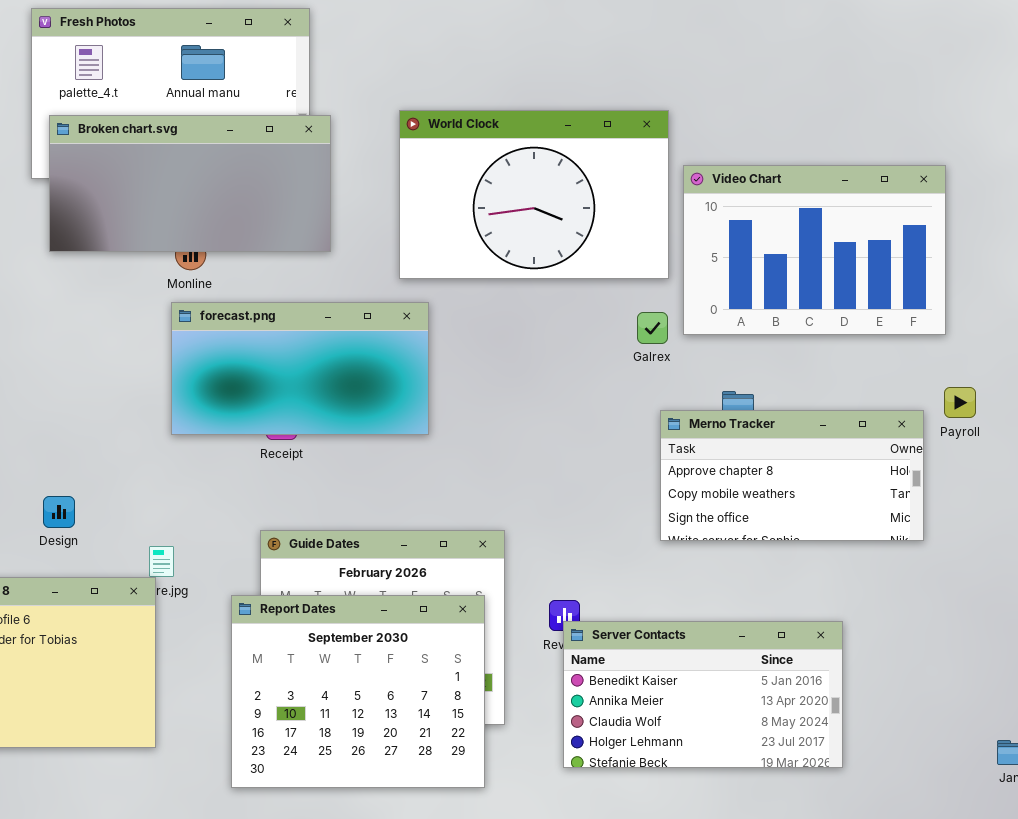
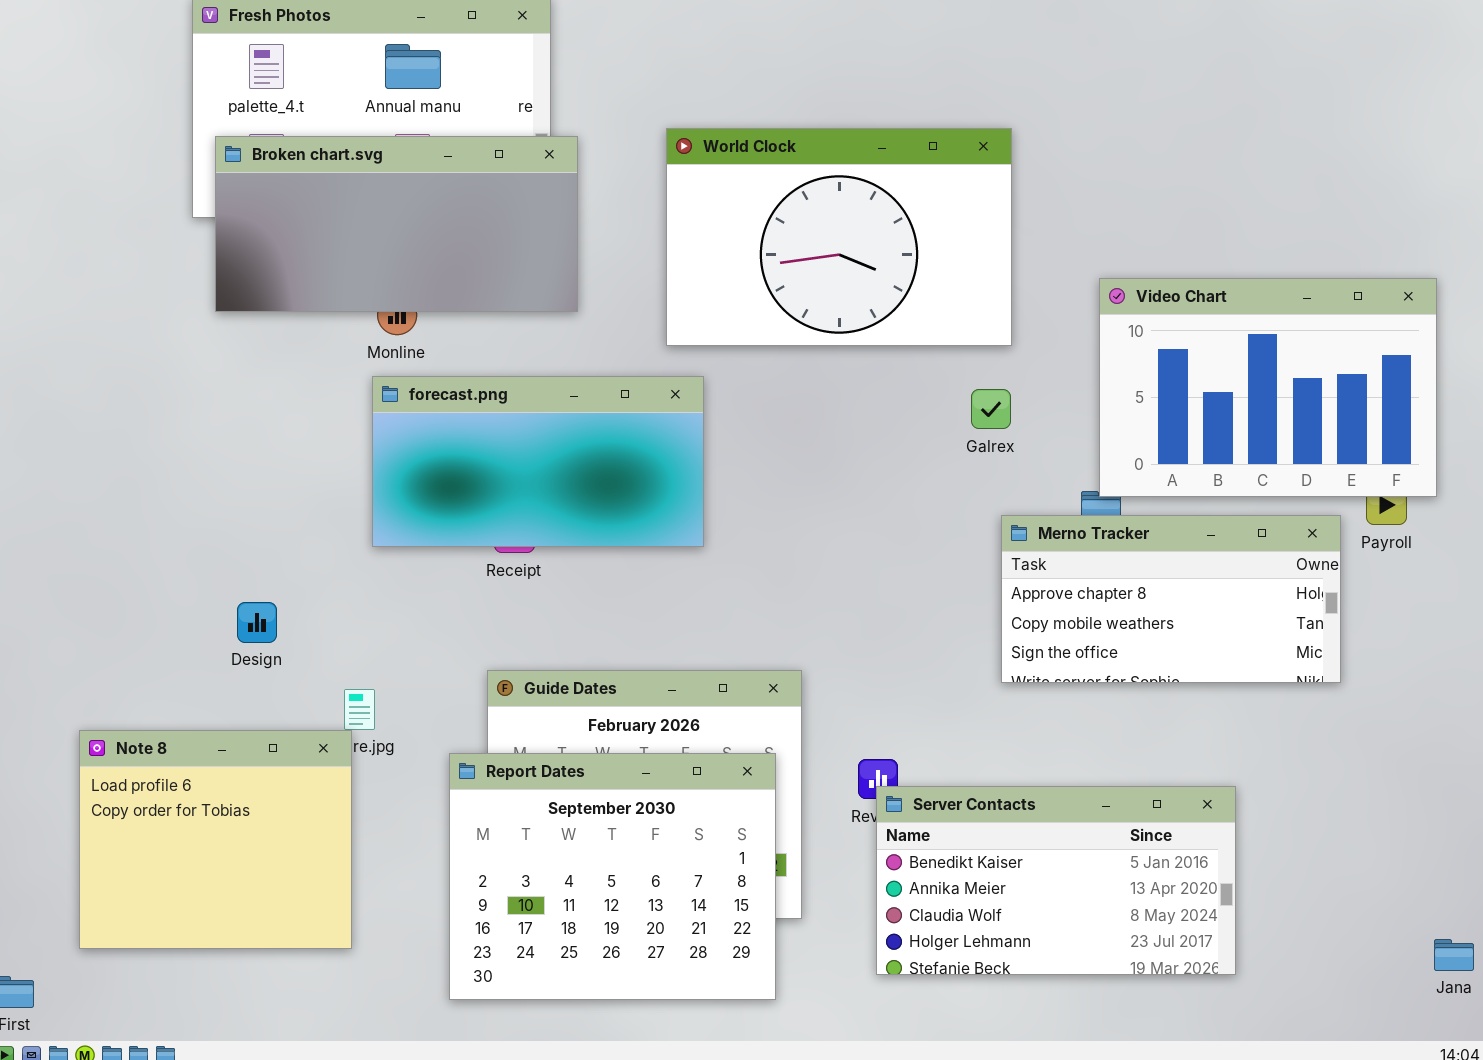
Video Chart: [683,165,946,335] -> [1099,278,1437,497], moved
Design: [43,496,75,528] -> [237,602,277,643], moved

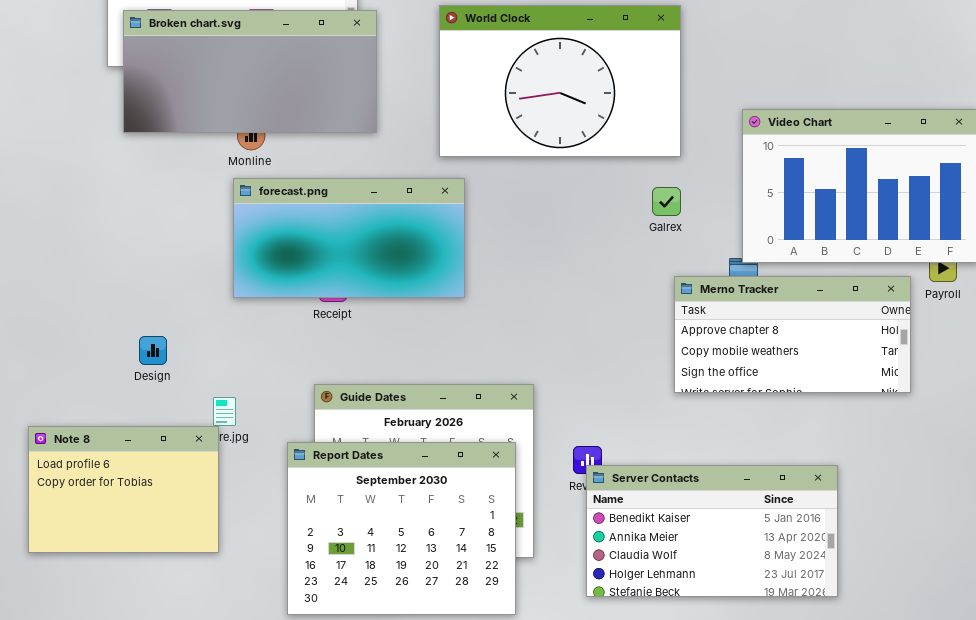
Note 8: [79,730,352,949] -> [28,426,219,553], resized

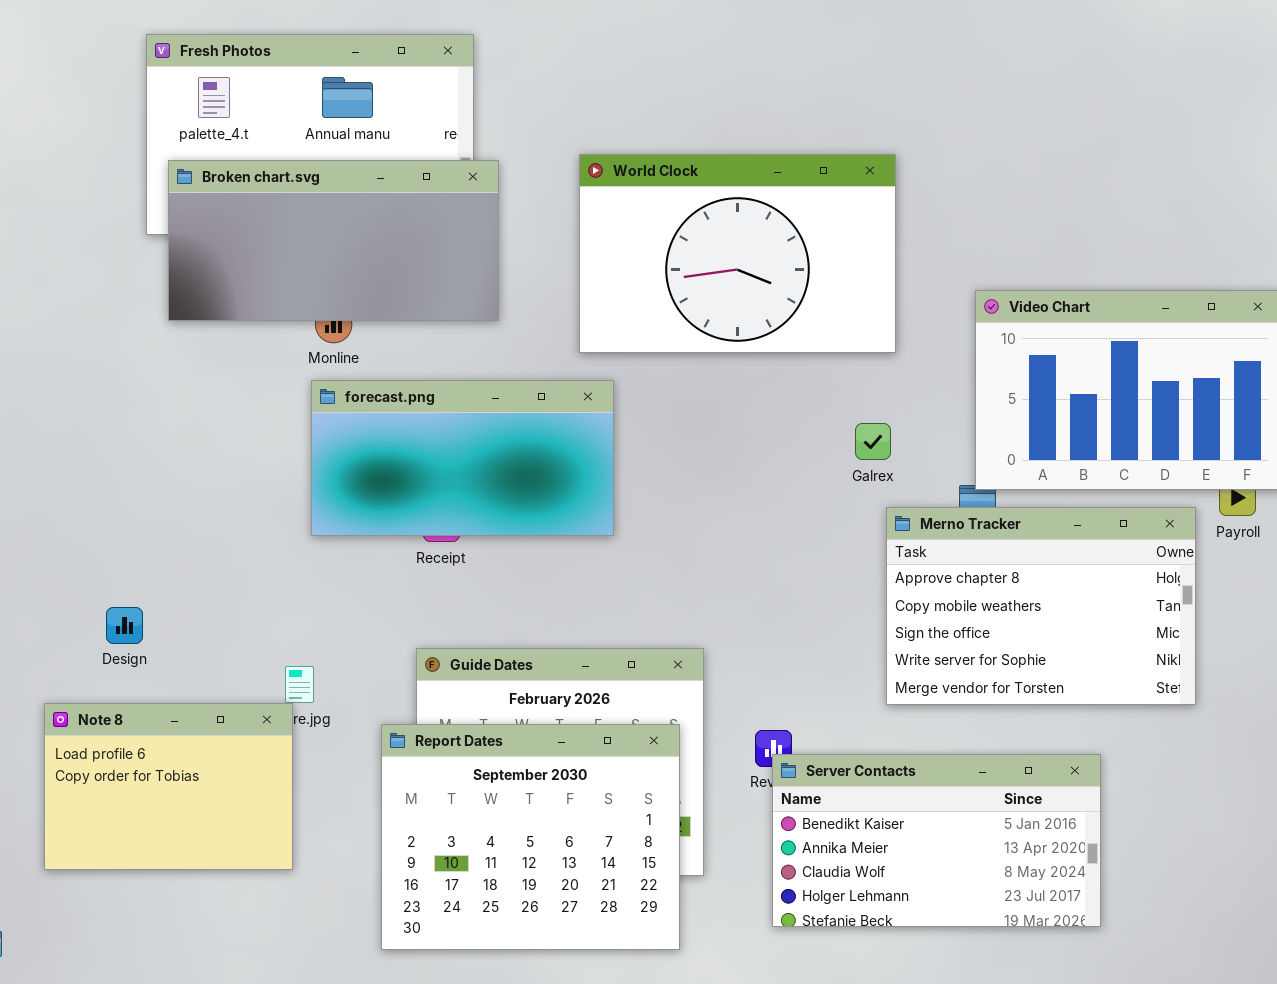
Galrex: [652,187,681,216] -> [855,423,891,460], moved
Merno Tracker: [674,276,911,393] -> [886,507,1196,705], resized
Design: [139,336,167,365] -> [106,607,143,644], moved

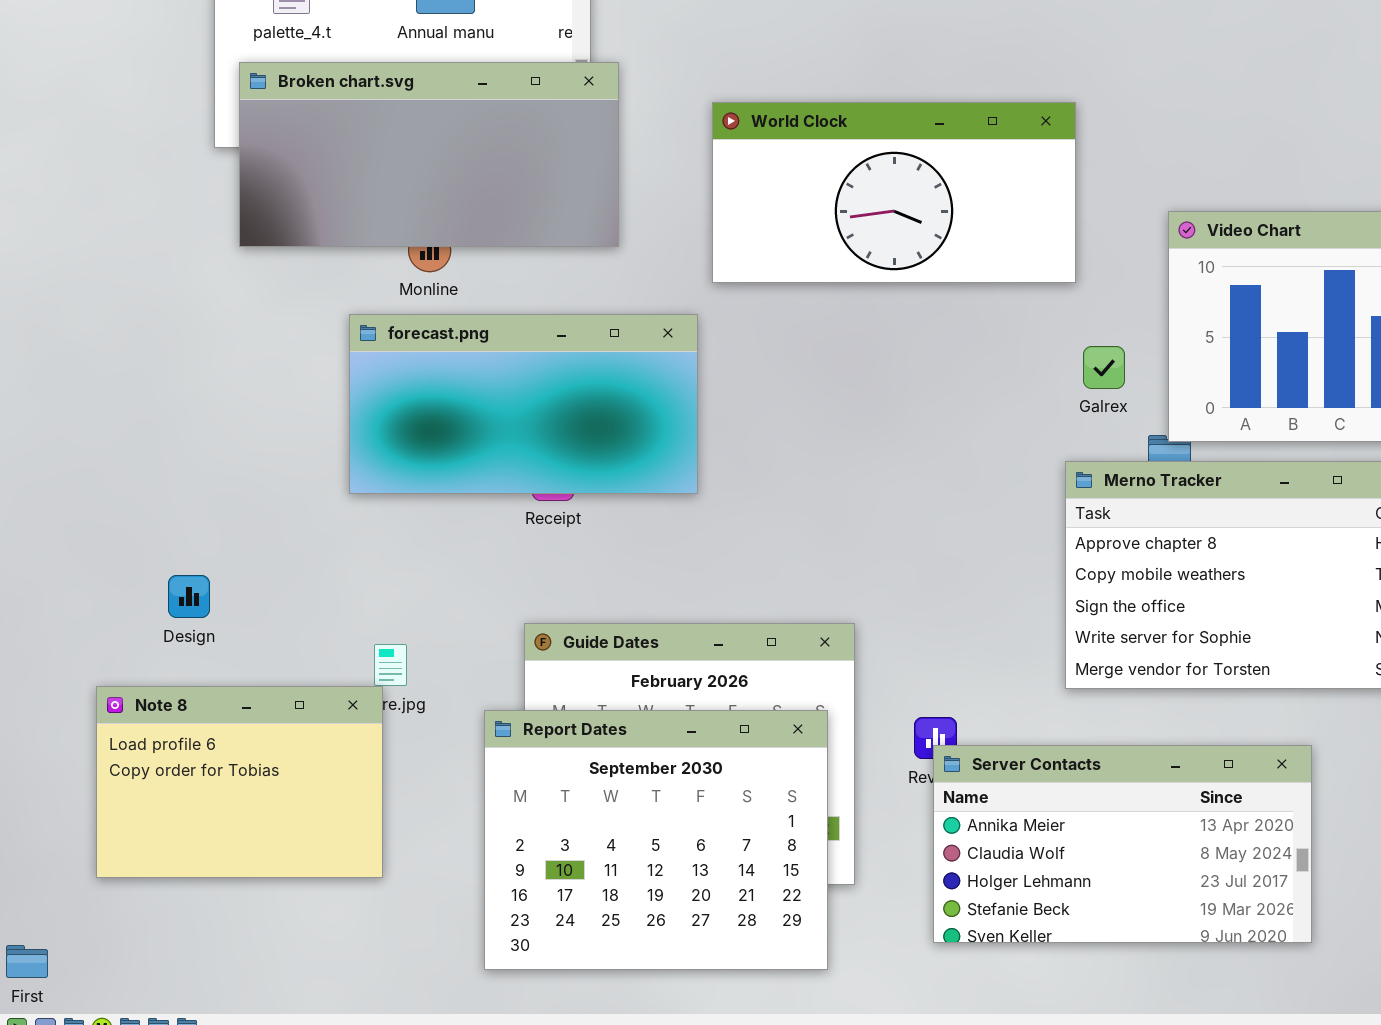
World Clock: [579,154,896,353] -> [712,102,1076,283], resized
forecast.png: [311,380,614,536] -> [349,314,698,494], moved
Galrex: [855,423,891,460] -> [1083,346,1125,389], moved
Server Contacts: [772,754,1101,927] -> [933,745,1312,943], scrolled down 1 row

